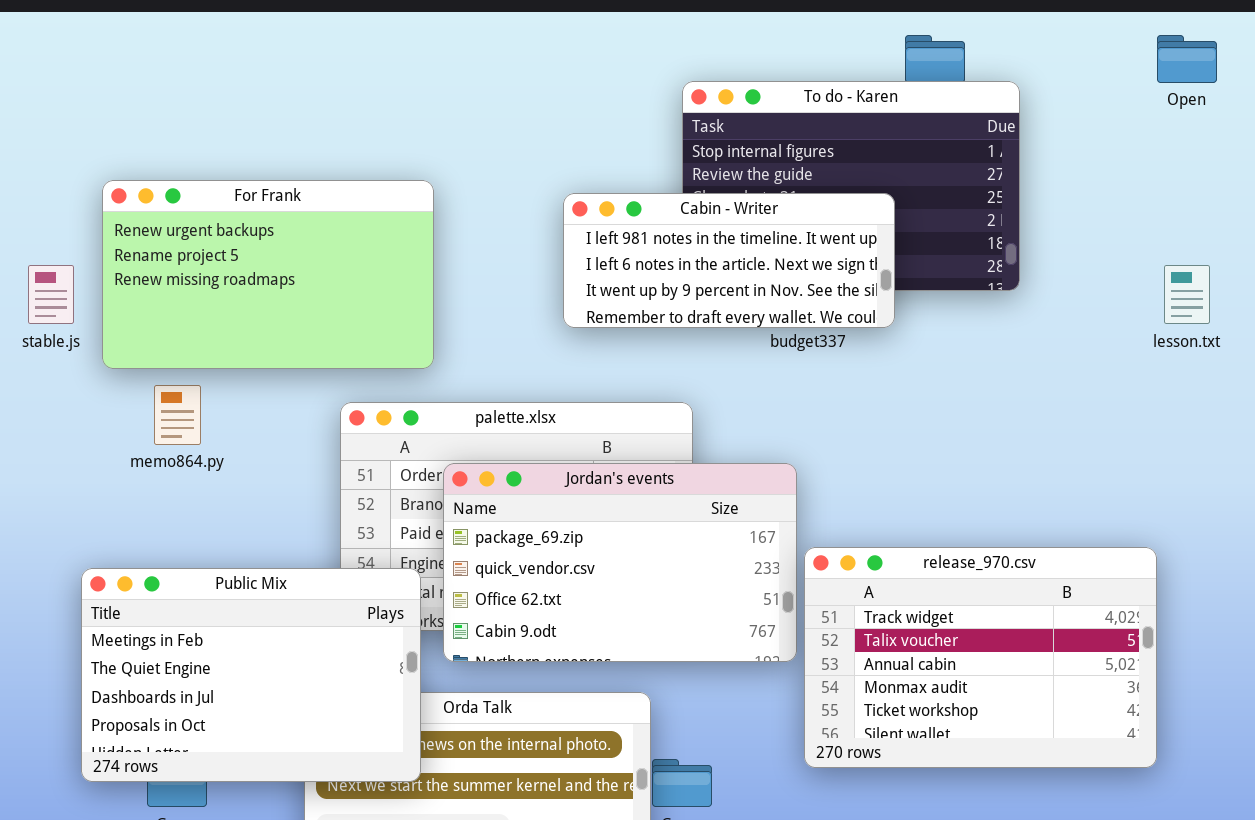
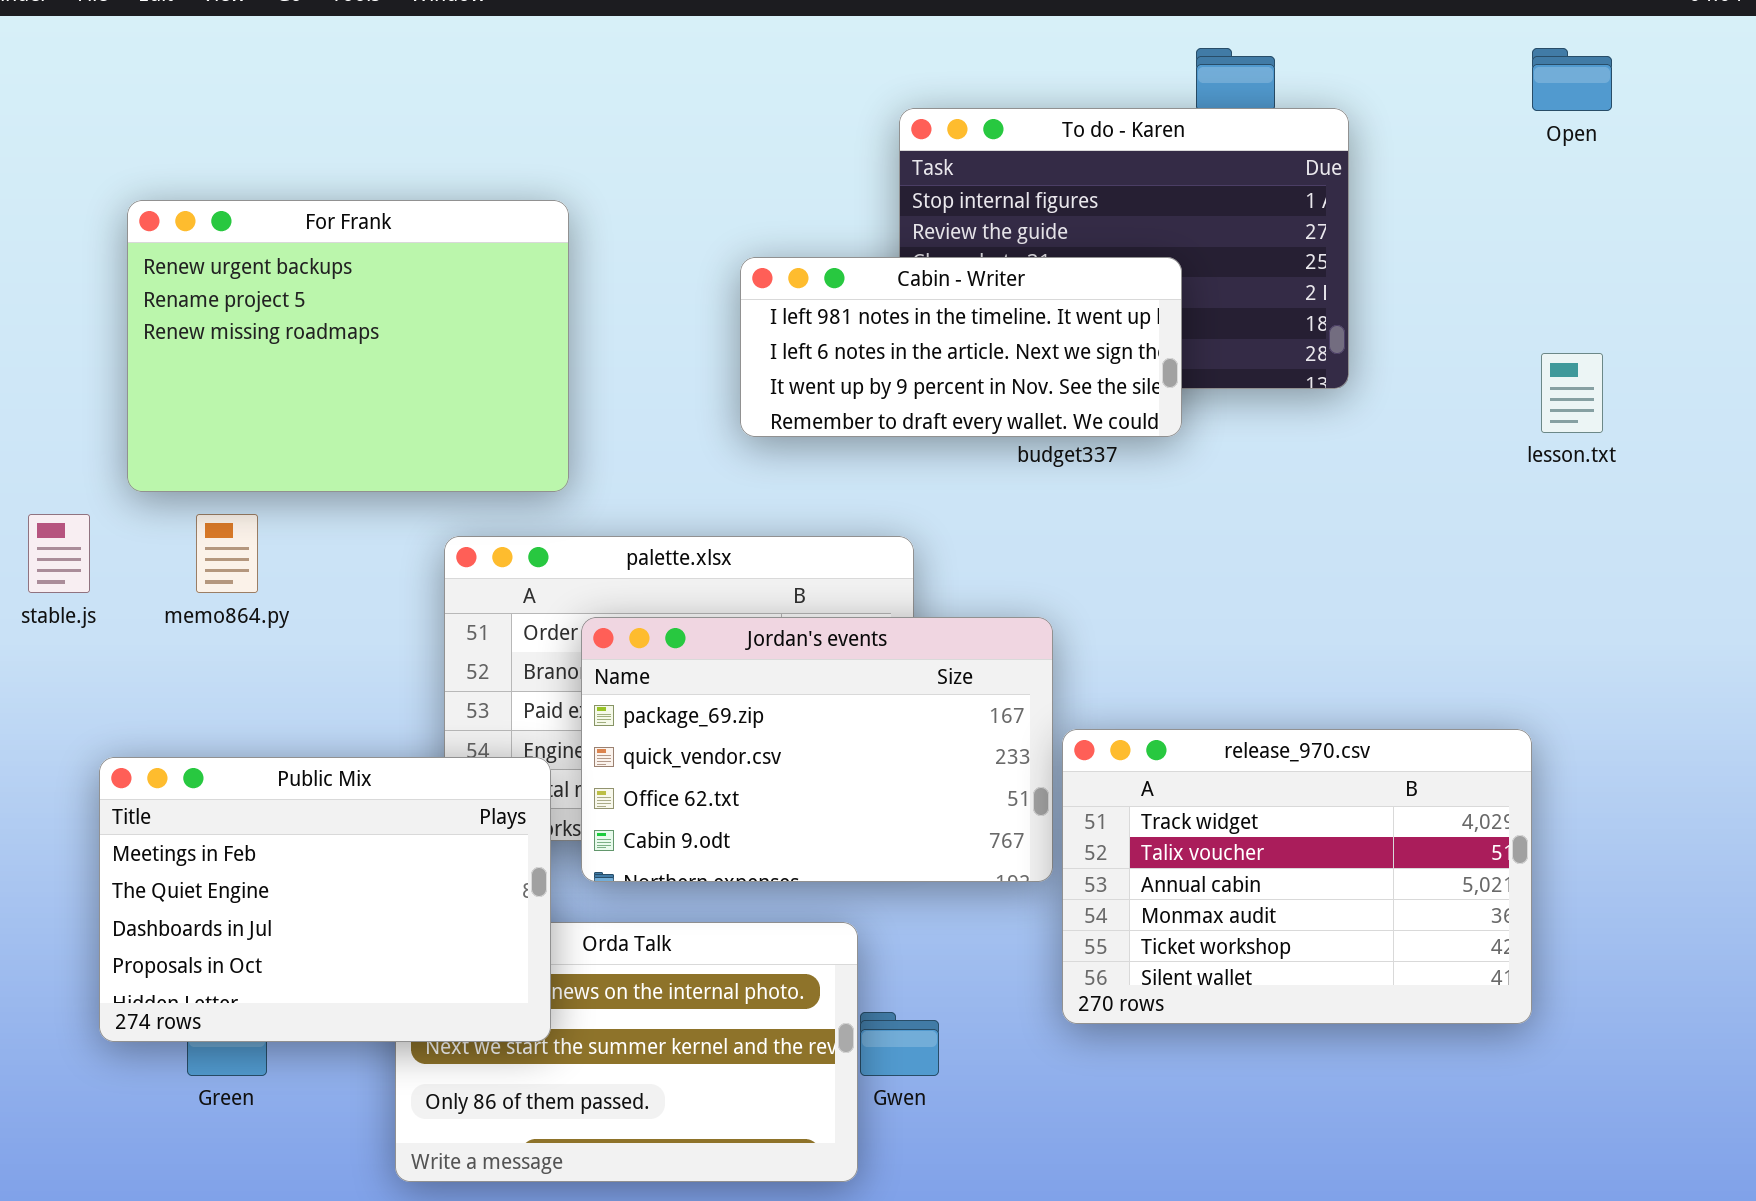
For Frank: [102,180,434,369] -> [127,200,569,492], resized
stable.js: [28,265,74,324] -> [28,514,90,593], moved

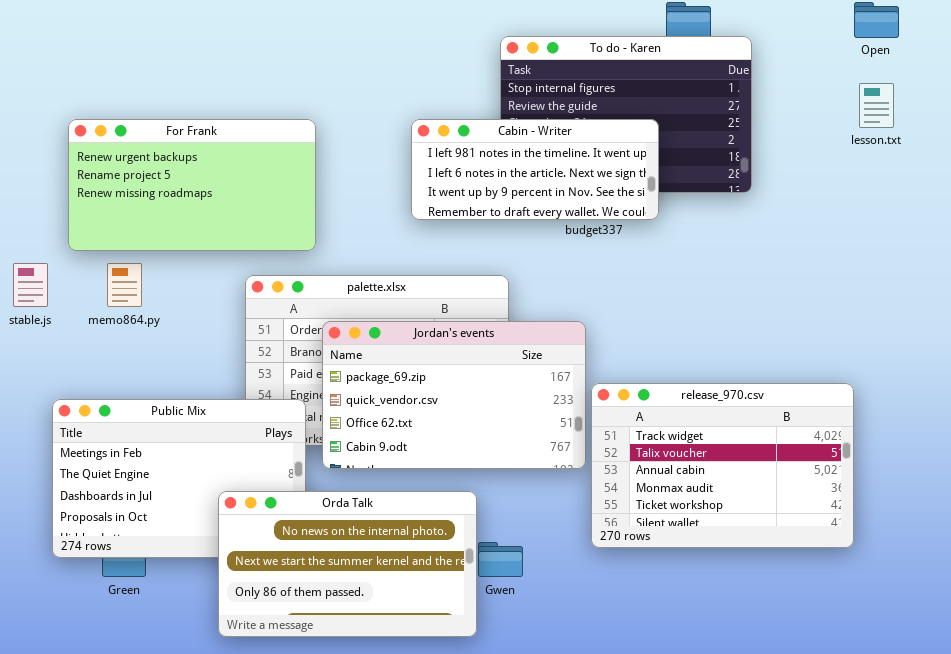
For Frank: [127,200,569,492] -> [68,119,316,251], resized
lesson.txt: [1541,353,1603,433] -> [859,83,894,128], moved
Orda Talk: [395,922,858,1182] -> [218,491,477,637], raised

